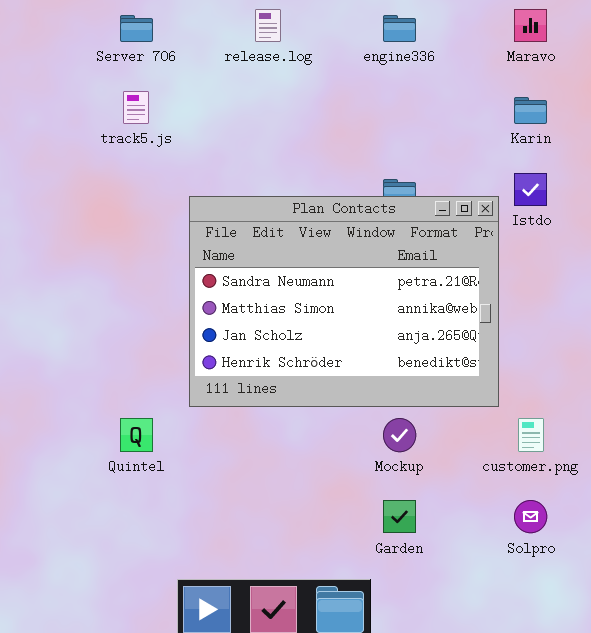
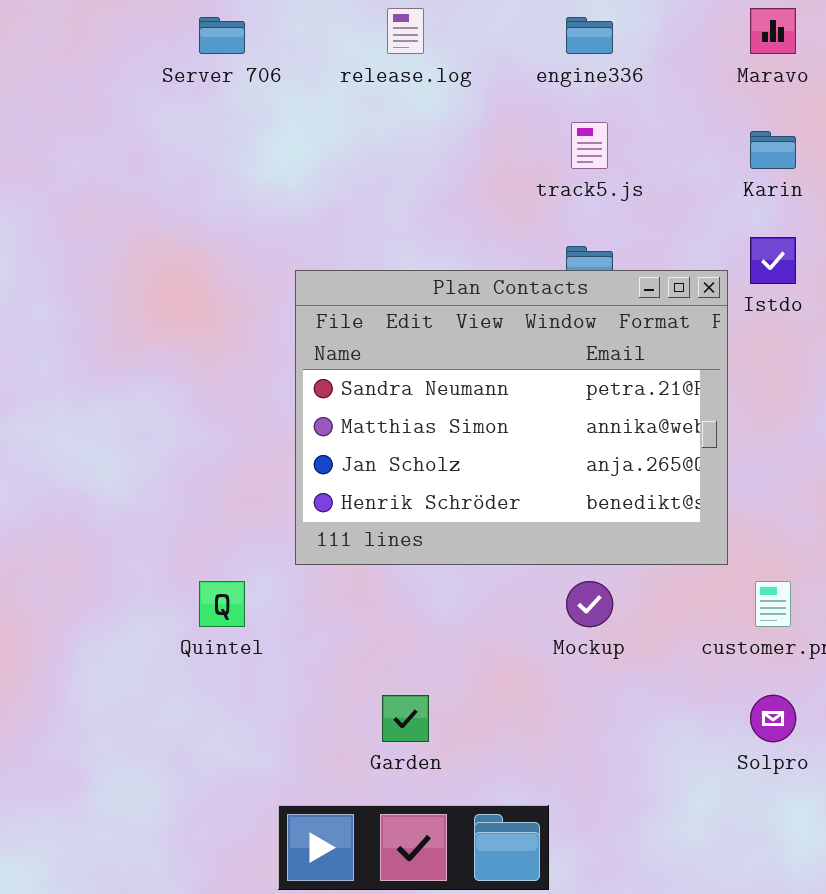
track5.js: [123,91,149,124] -> [571,122,608,169], moved
Garden: [383,500,416,533] -> [382,695,429,742], moved

